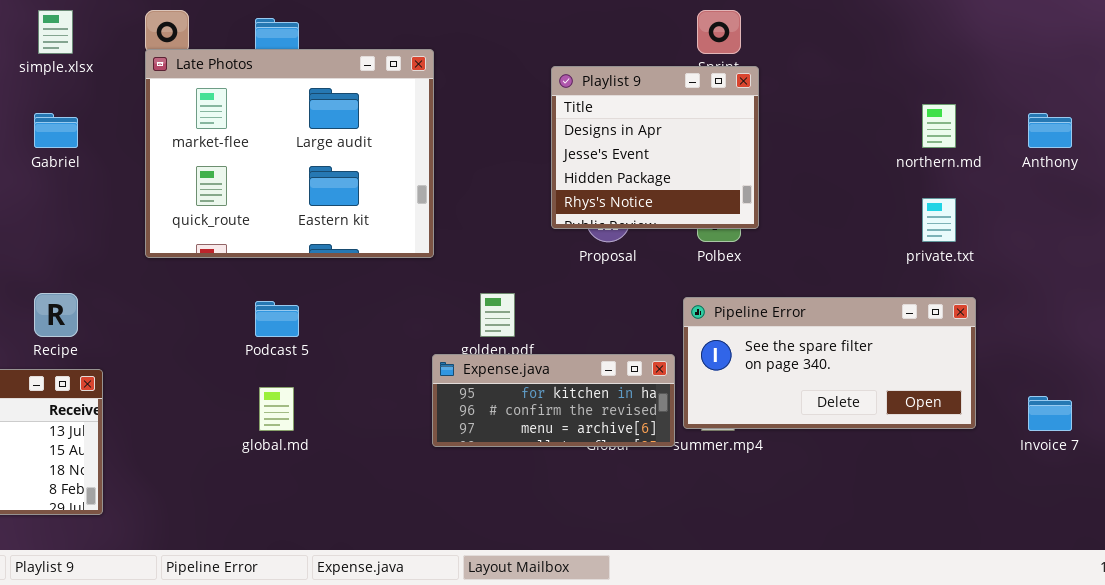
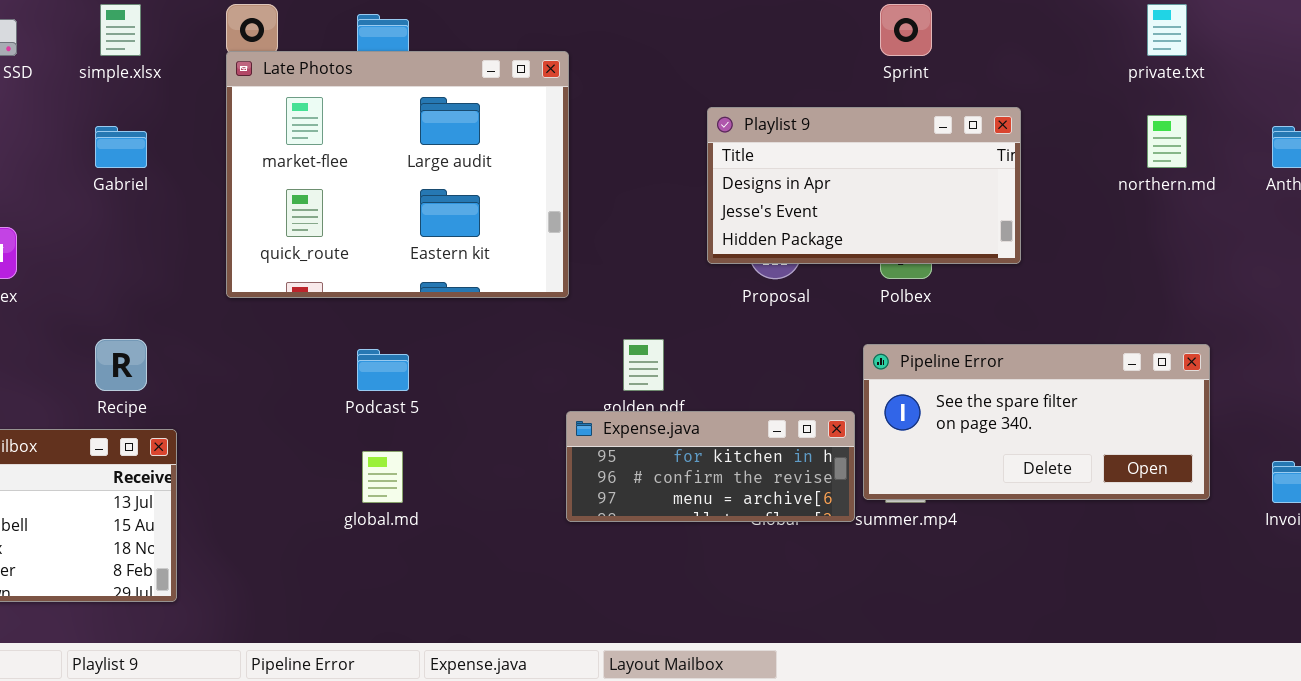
Playlist 9: [551,66,759,229] -> [707,107,1021,264], resized
private.txt: [922,198,956,242] -> [1147,4,1187,56], moved

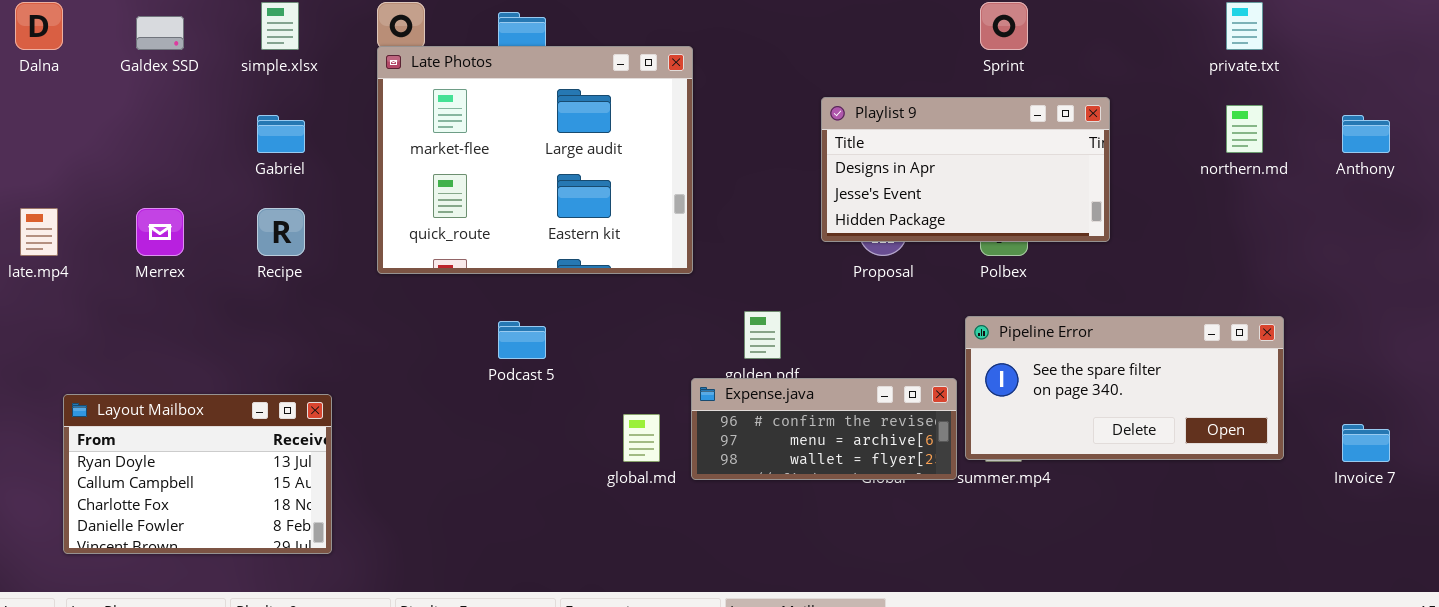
Recipe: [95,339,147,391] -> [257,208,305,256], moved
Expense.java: [566,411,855,522] -> [691,378,957,480], scrolled down 1 row
global.md: [362,451,403,503] -> [623,414,660,462], moved

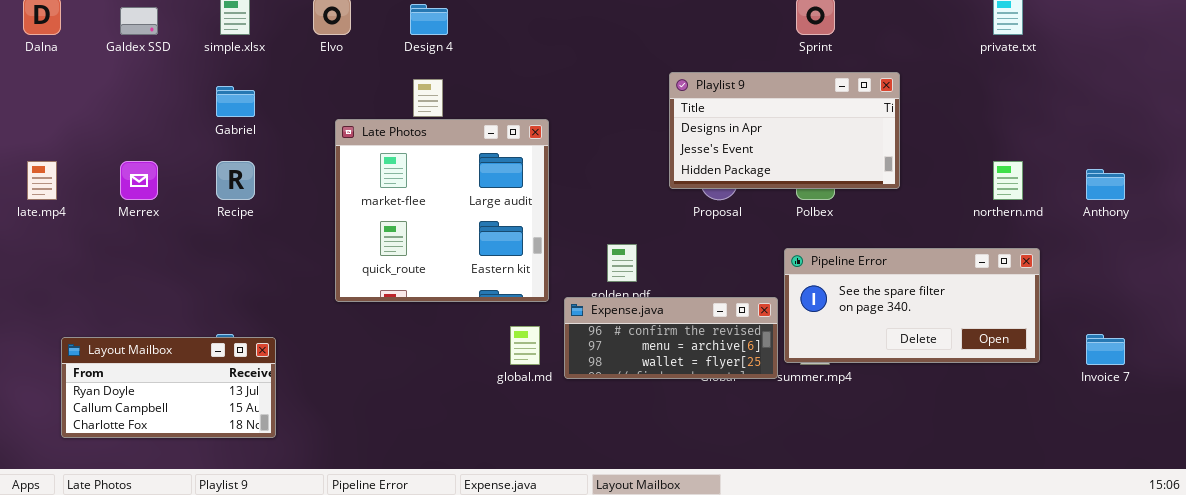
Late Photos: [377,46,693,274] -> [335,119,549,302], moved, resized
northern.md: [1226,105,1263,153] -> [993,161,1023,200], moved
Anthony: [1342,115,1390,153] -> [1086,169,1125,200], moved
Layout Mailbox: [63,394,332,554] -> [61,337,276,438], resized

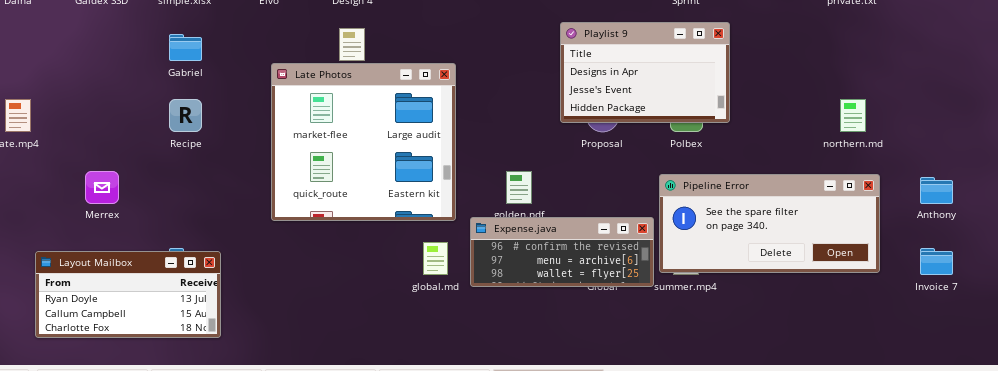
Playlist 9: [669,72,900,189] -> [560,22,730,123], resized
Merrex: [120,161,158,200] -> [85,171,119,204], moved
Anthony: [1086,169,1125,200] -> [920,177,953,204], moved

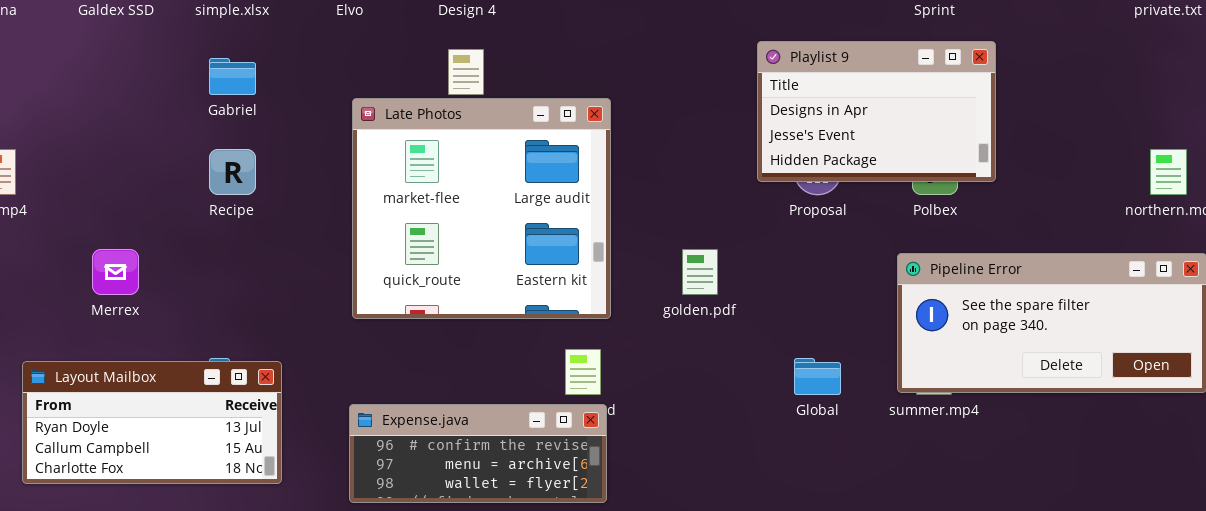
Expense.java: [470,217,654,287] -> [349,404,607,503], moved

